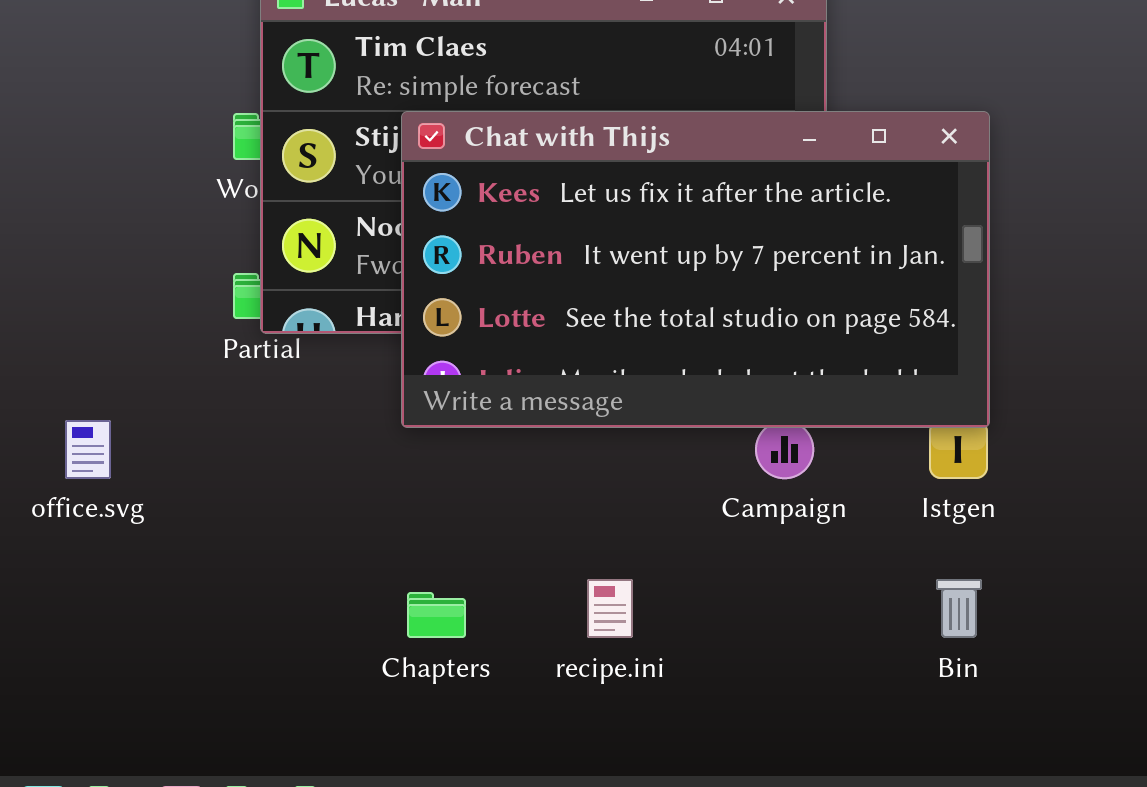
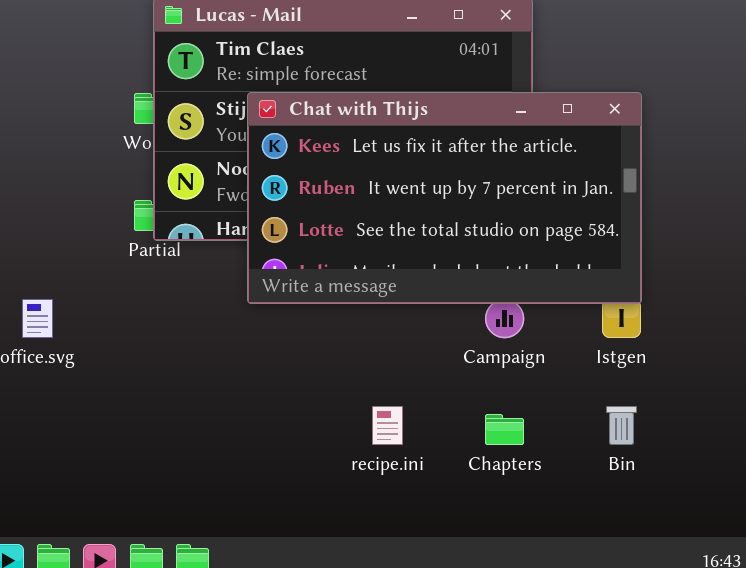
Chapters: [407,592,466,638] -> [485,414,524,445], moved

